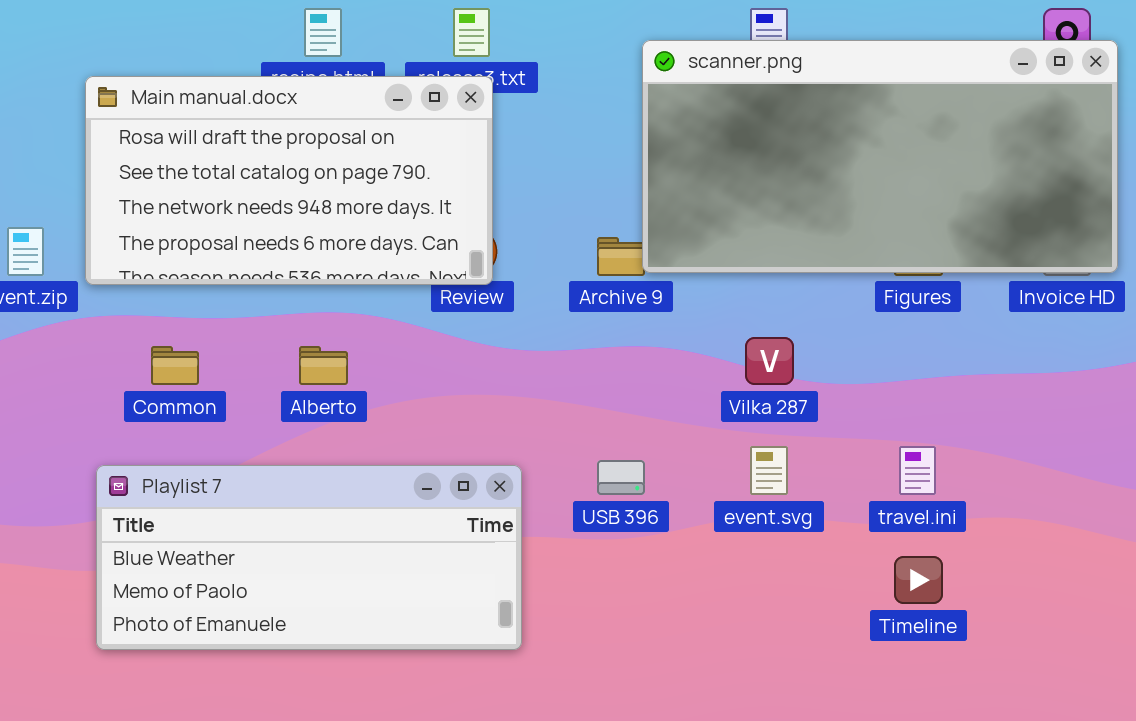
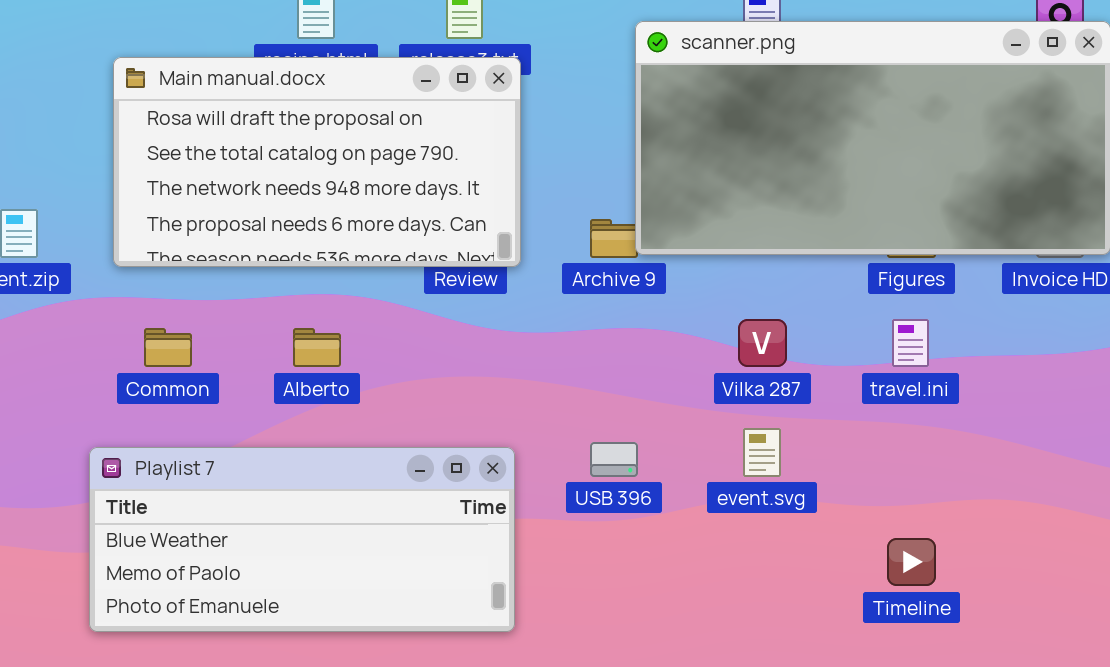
Main manual.docx: [85,76,493,285] -> [113,57,521,267], moved
travel.ini: [899,446,936,495] -> [892,319,929,367], moved

